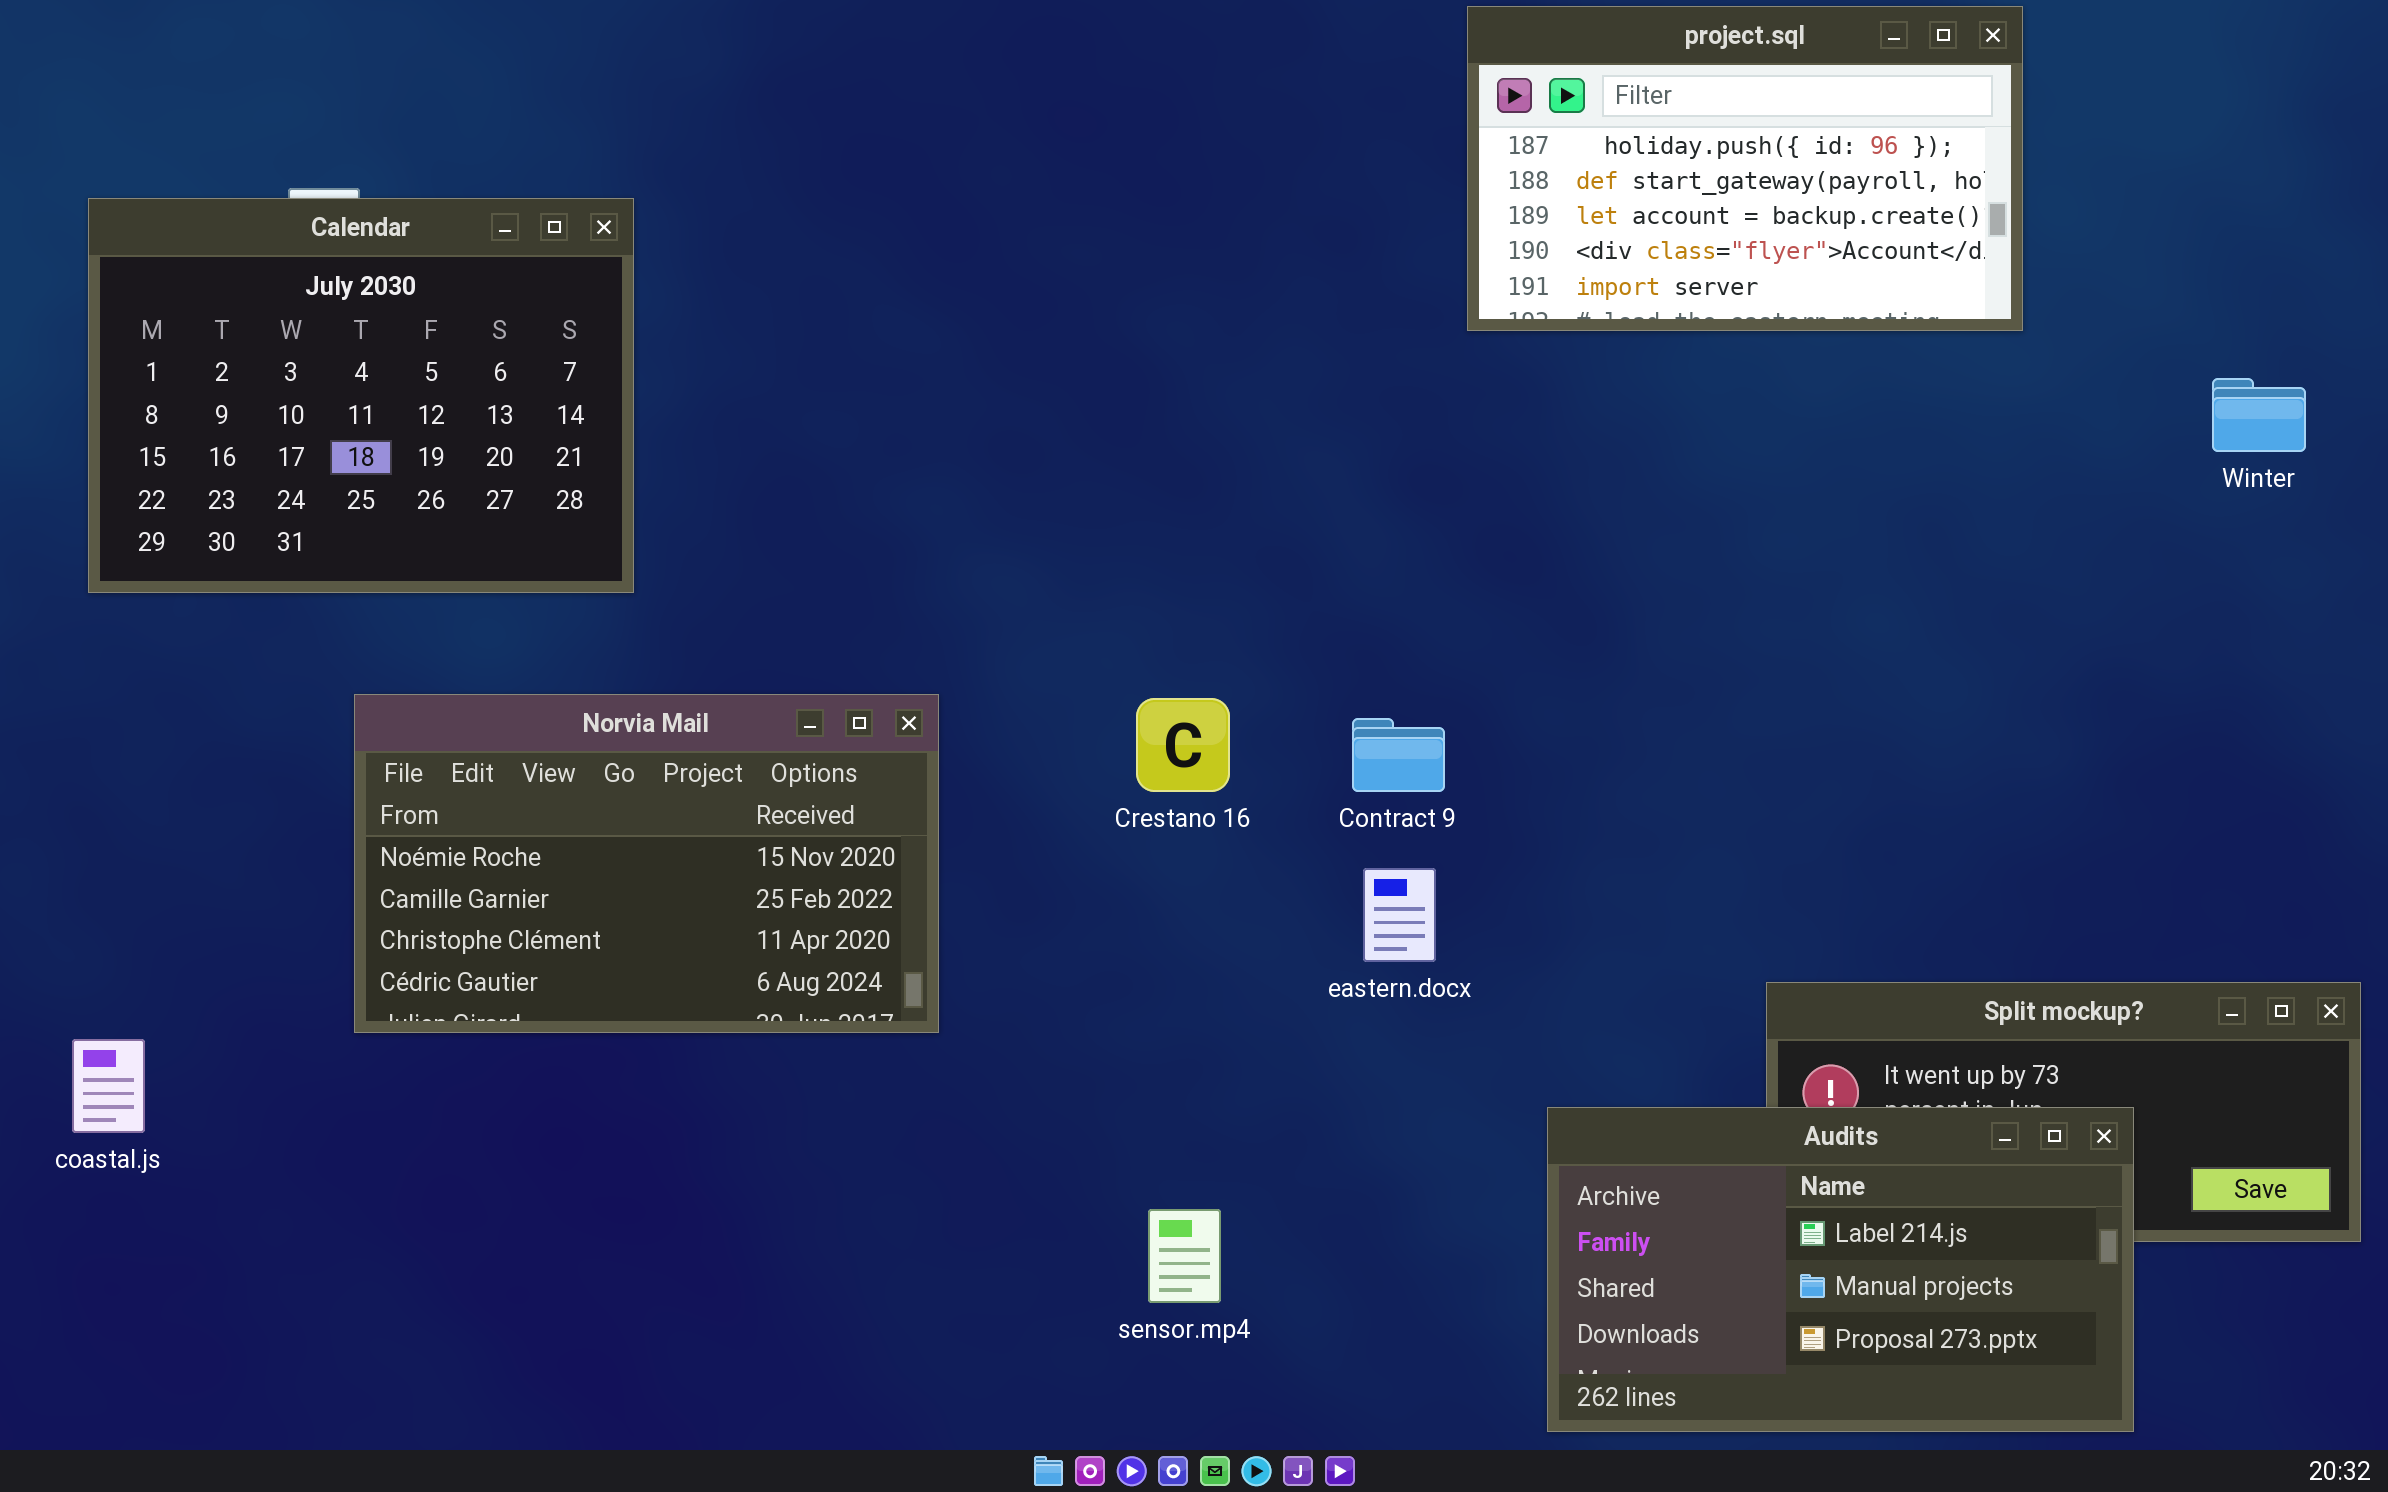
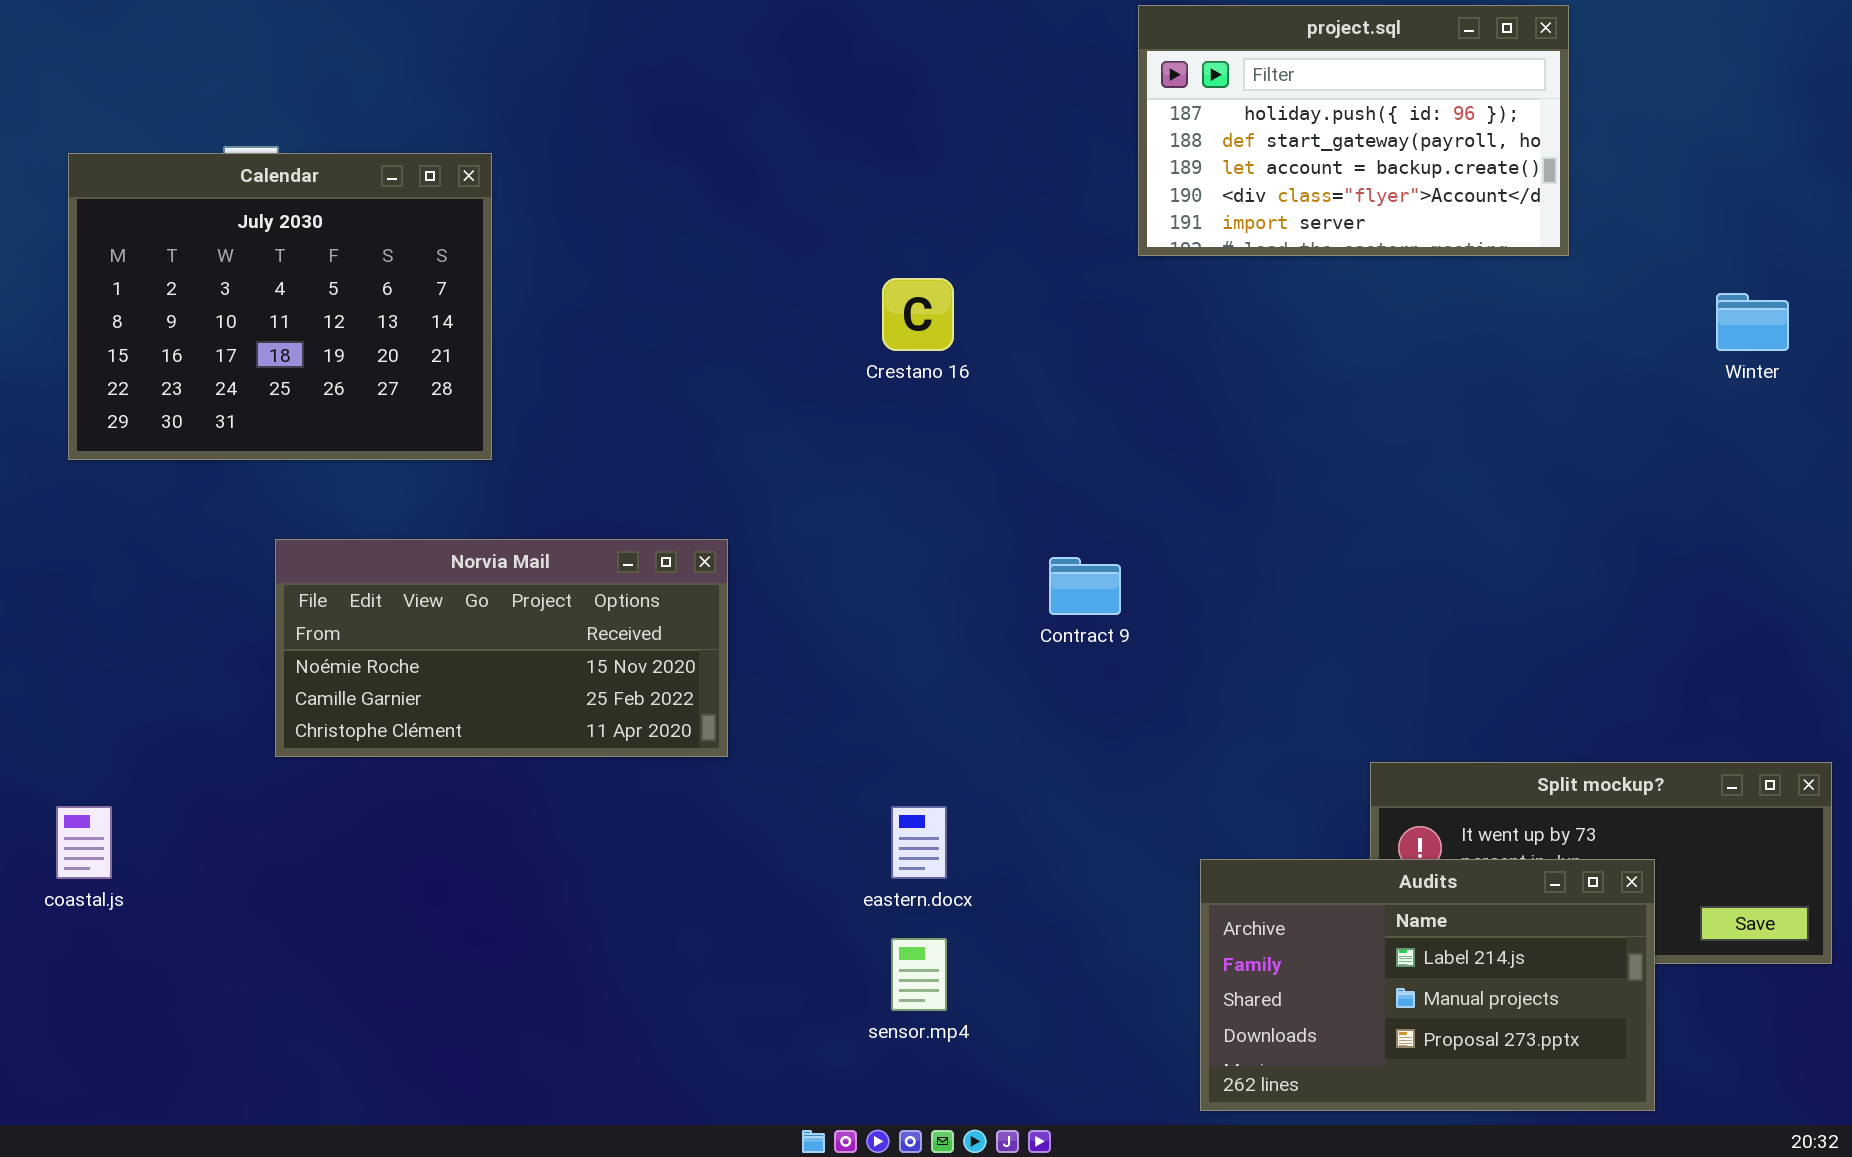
Norvia Mail: [354,694,939,1033] -> [275,539,728,757], resized
Crestano 16: [1136,698,1230,792] -> [882,278,954,351], moved
eastern.docx: [1363,868,1436,962] -> [891,806,947,879], moved

